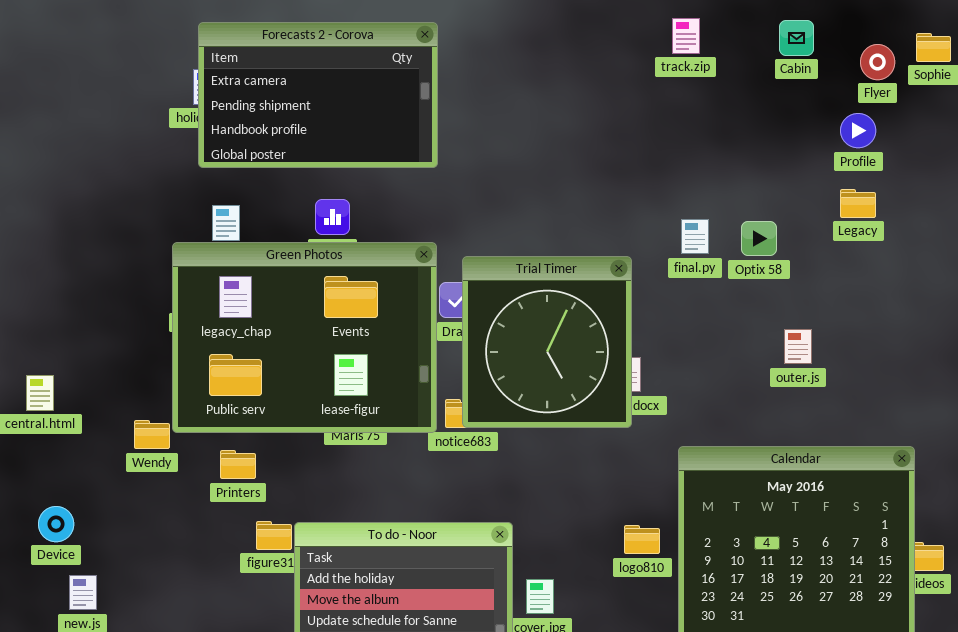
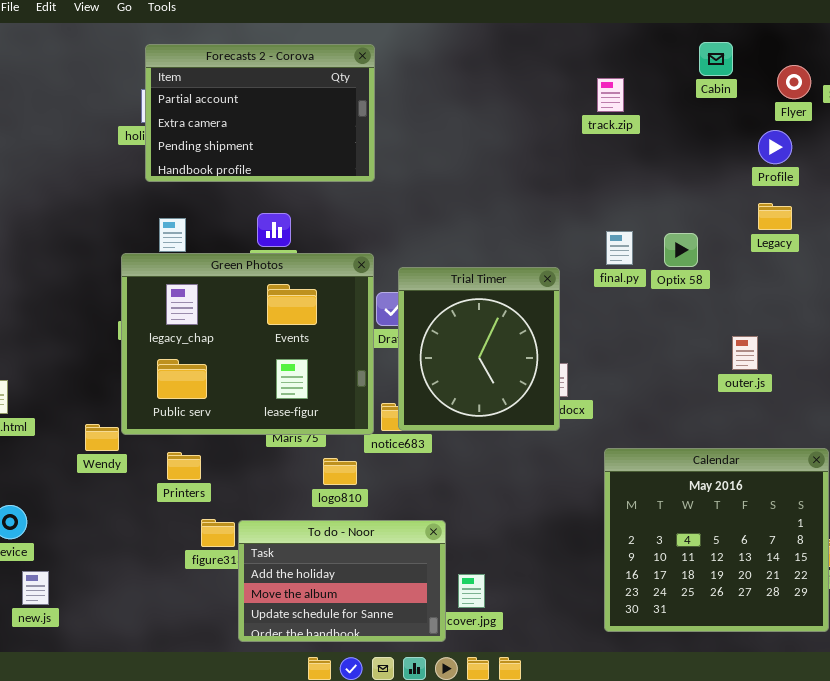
track.zip: [672,18,700,54] -> [597,78,624,112], moved
Forecasts 2 - Corova: [198,22,438,168] -> [145,44,375,182], scrolled up 1 row
outer.js: [784,329,812,364] -> [732,336,758,370], moved
logo810: [624,525,660,554] -> [323,458,357,485], moved

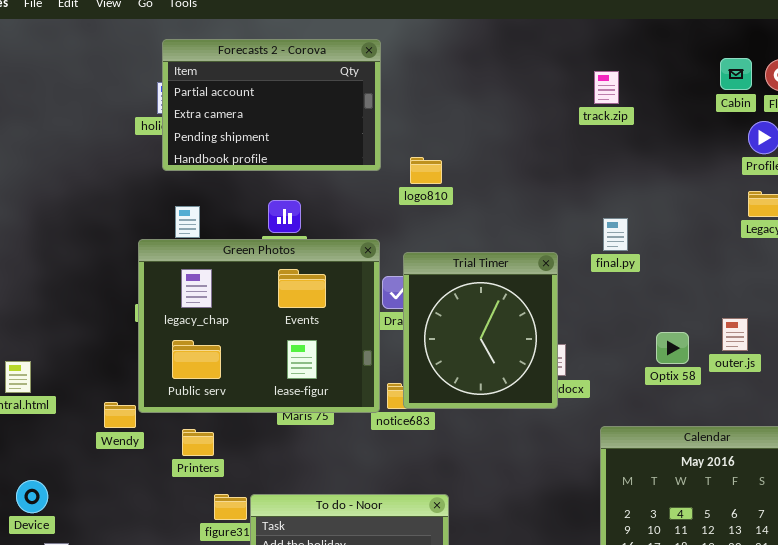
Cabin: [699,42,733,76] -> [720,58,752,90], moved
Optix 58: [664,233,698,267] -> [656,332,689,364], moved
logo810: [323,458,357,485] -> [410,157,442,184], moved

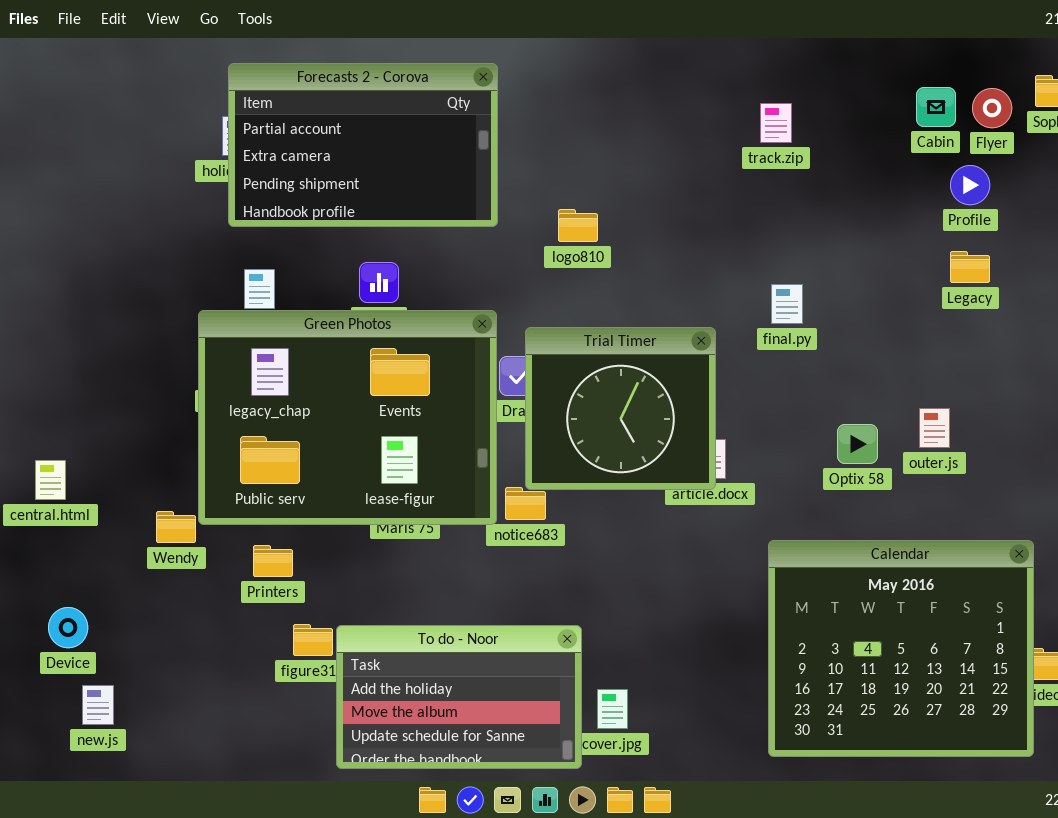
logo810: [410,157,442,184] -> [558,209,598,242], moved
Trial Timer: [403,252,558,409] -> [525,327,716,490], resized

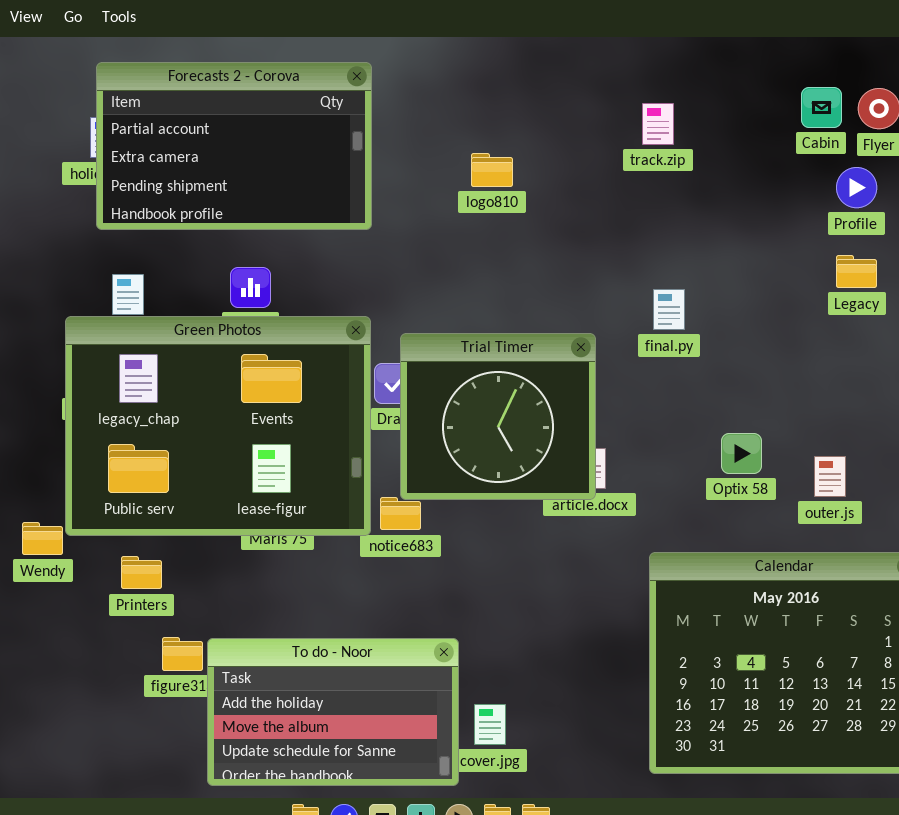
logo810: [558,209,598,242] -> [471,153,513,187], moved
outer.js: [919,408,950,448] -> [814,456,846,497], moved

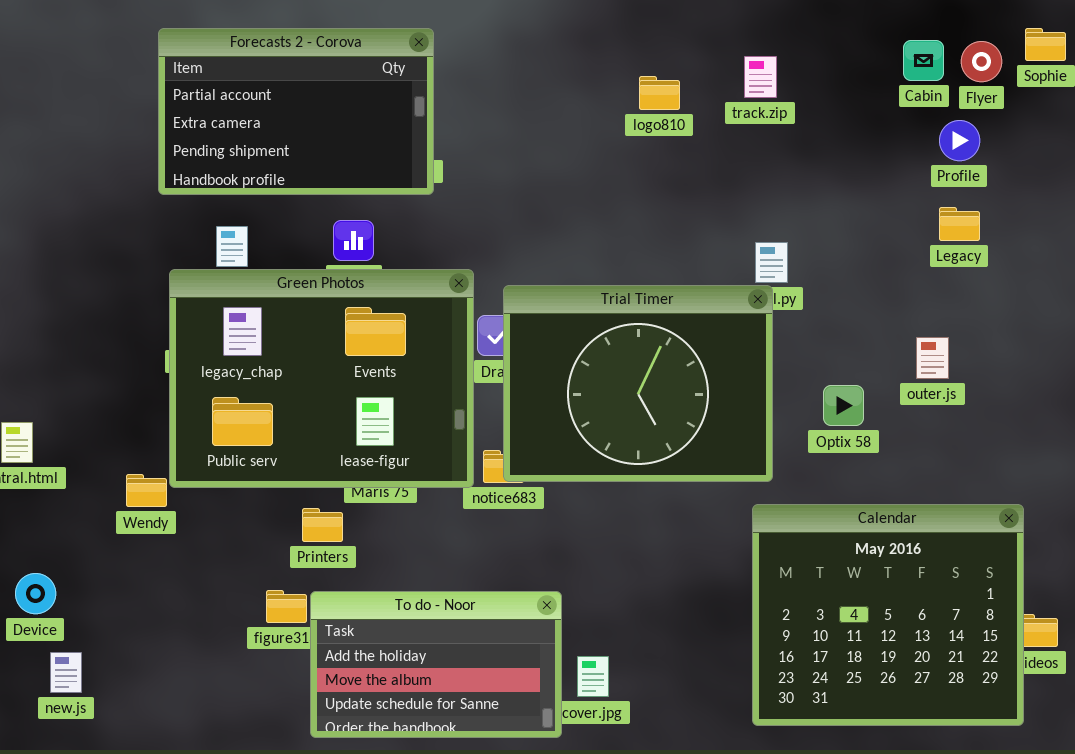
Forecasts 2 - Corova: [96,62,372,230] -> [158,28,434,195], moved
logo810: [471,153,513,187] -> [639,76,680,110], moved
Trial Timer: [400,333,596,500] -> [503,285,773,482], resized
outer.js: [814,456,846,497] -> [916,337,949,379], moved
Printers: [121,556,162,589] -> [302,508,343,542], moved

